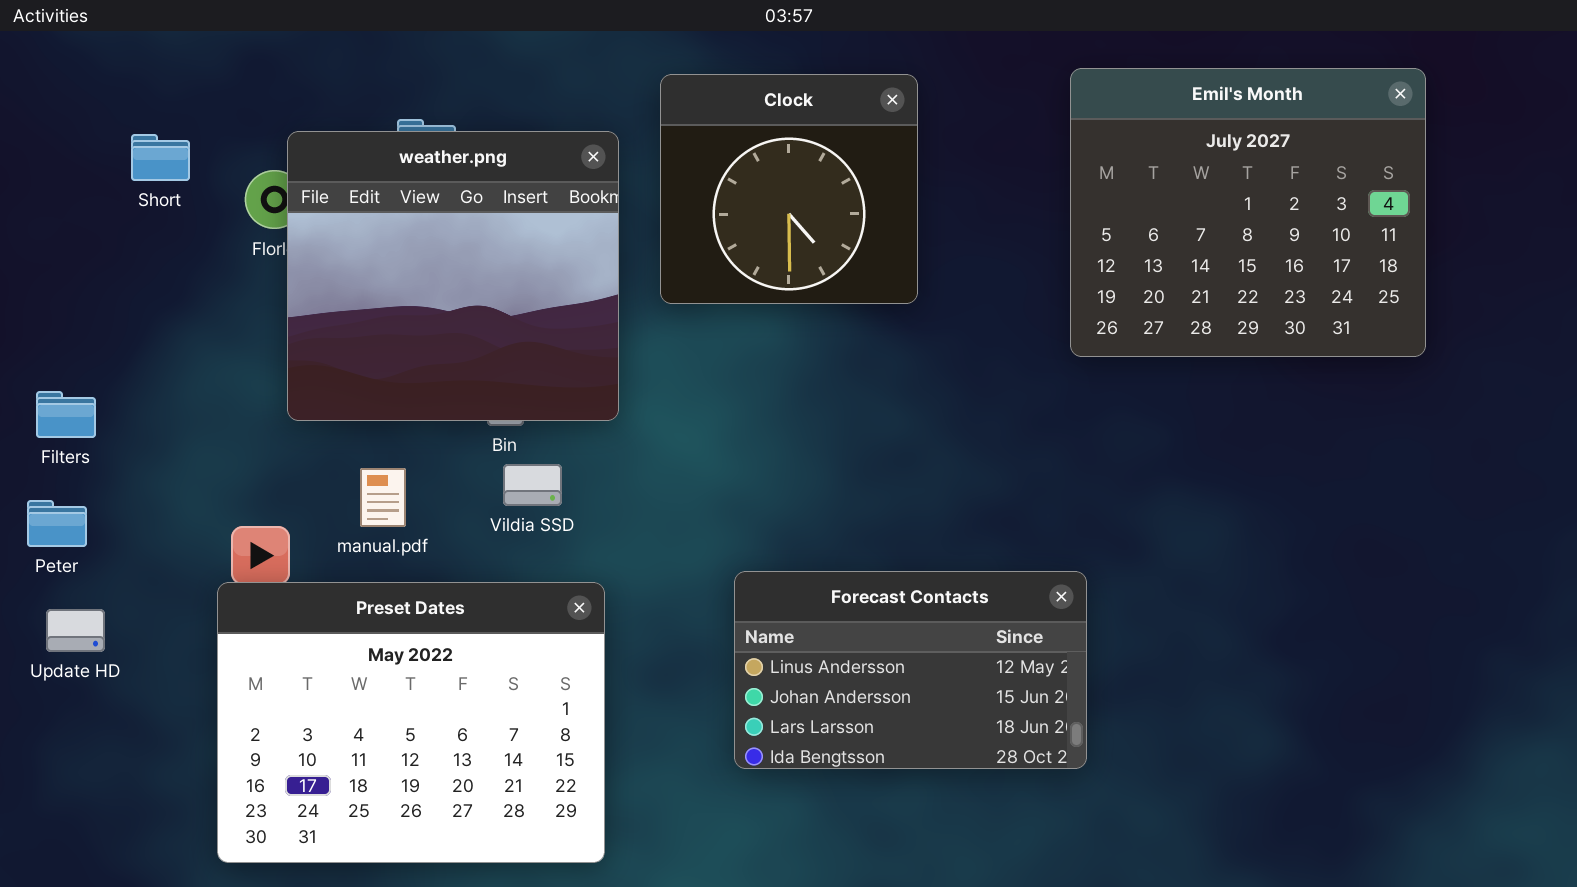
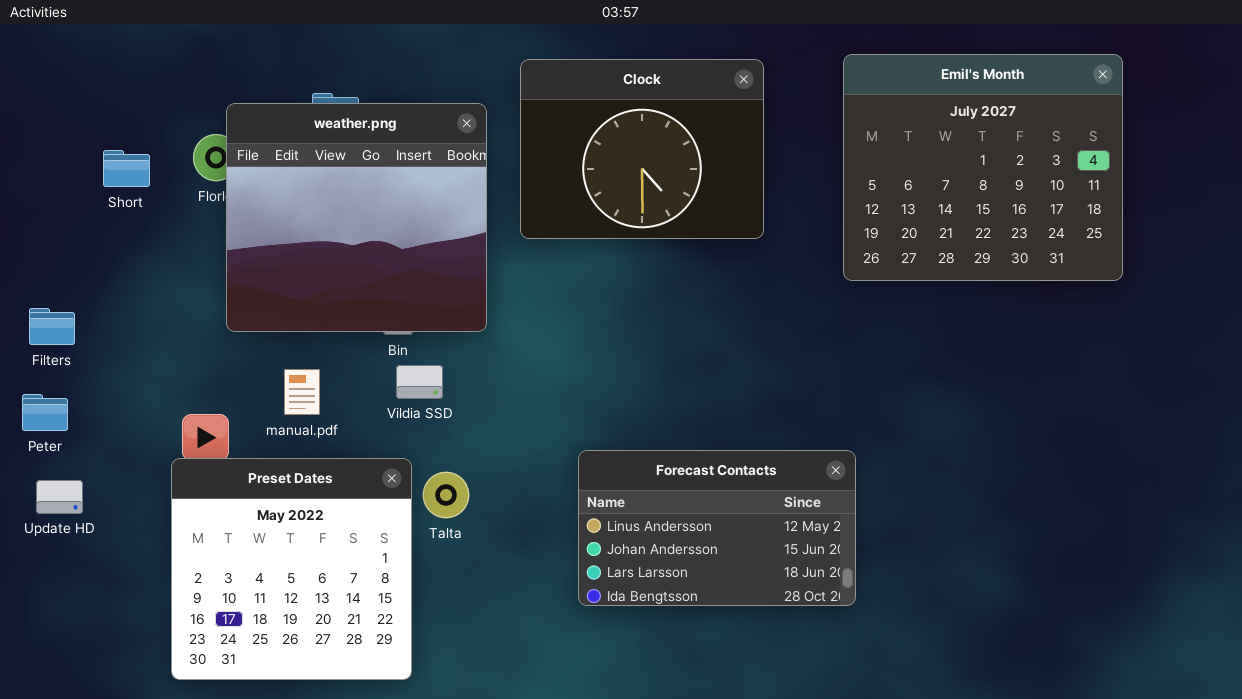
Clock: [660,74,918,304] -> [520,59,764,239], resized
Short: [131,134,190,181] -> [103,150,150,187], moved
Preset Dates: [217,582,605,863] -> [171,458,412,680], resized

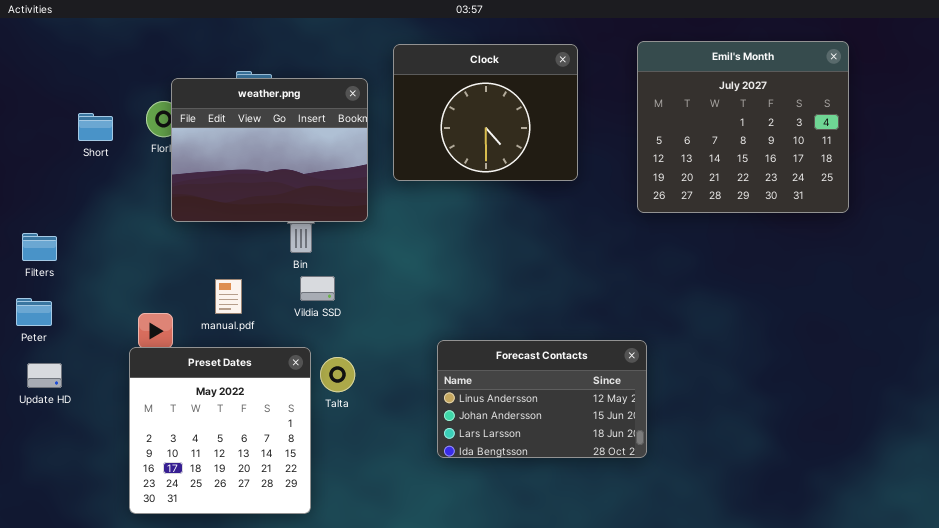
weather.png: [226,103,487,332] -> [171,78,368,222], resized

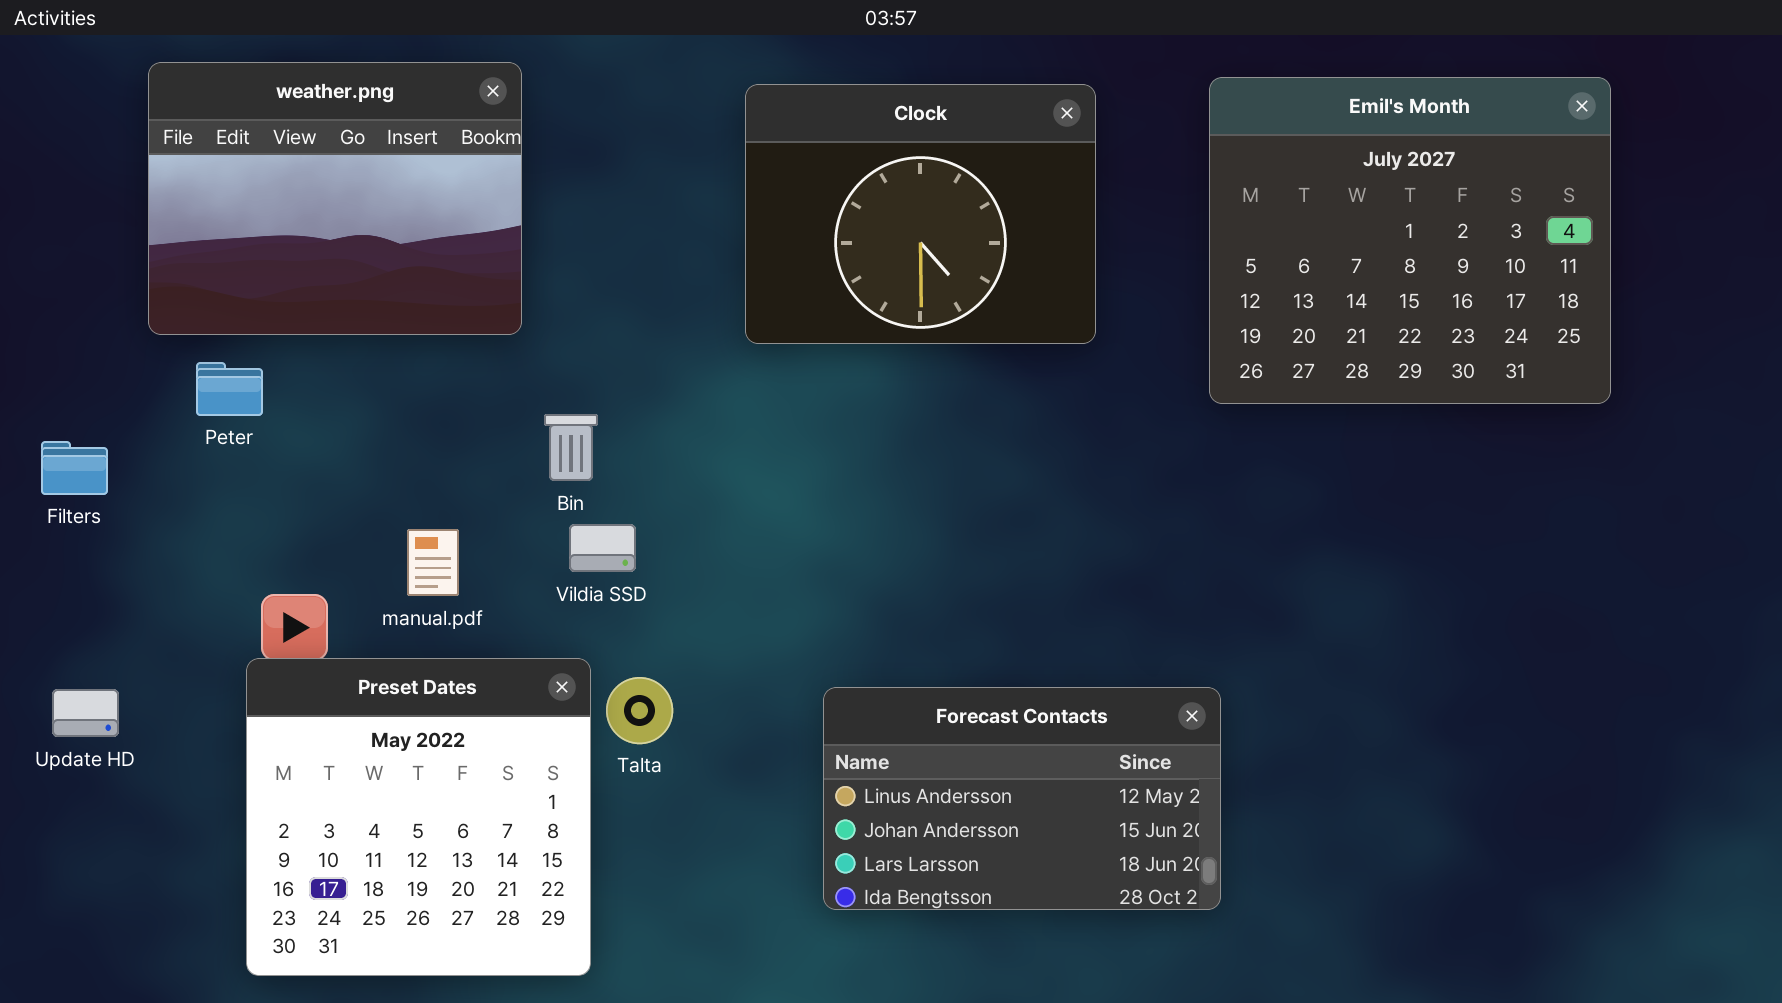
weather.png: [171,78,368,222] -> [148,62,522,335], moved
Peter: [16,298,52,326] -> [196,362,263,416], moved
Forecast Contacts: [437,340,647,458] -> [823,687,1221,910], moved

